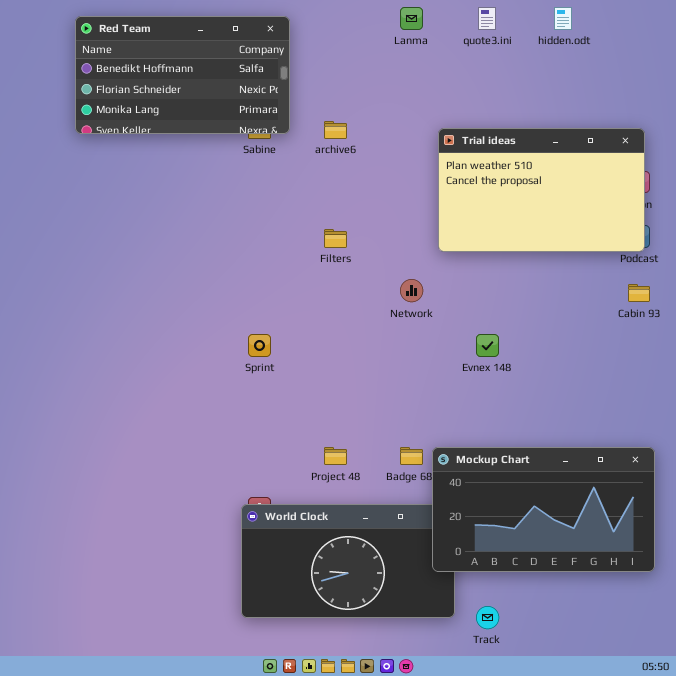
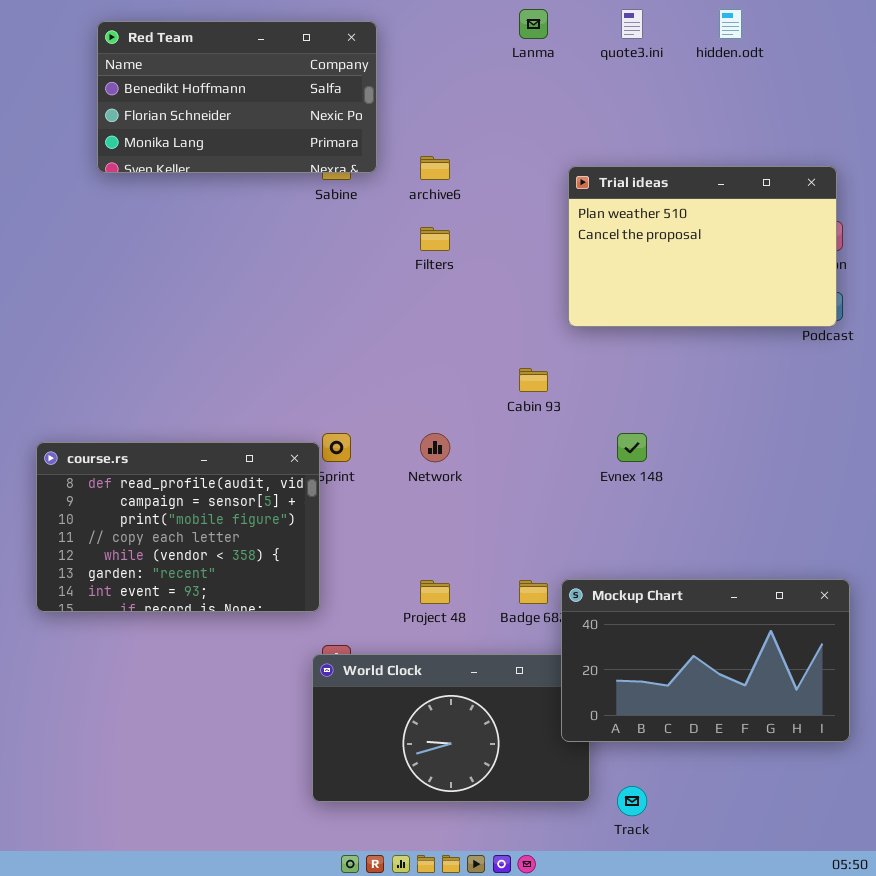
Filters: [324,229,347,248] -> [420,227,450,251], moved
Network: [400,279,423,302] -> [420,433,450,462], moved
Cabin 93: [628,284,650,302] -> [519,368,548,392], moved
course.rs: none -> [36,442,320,612], opened

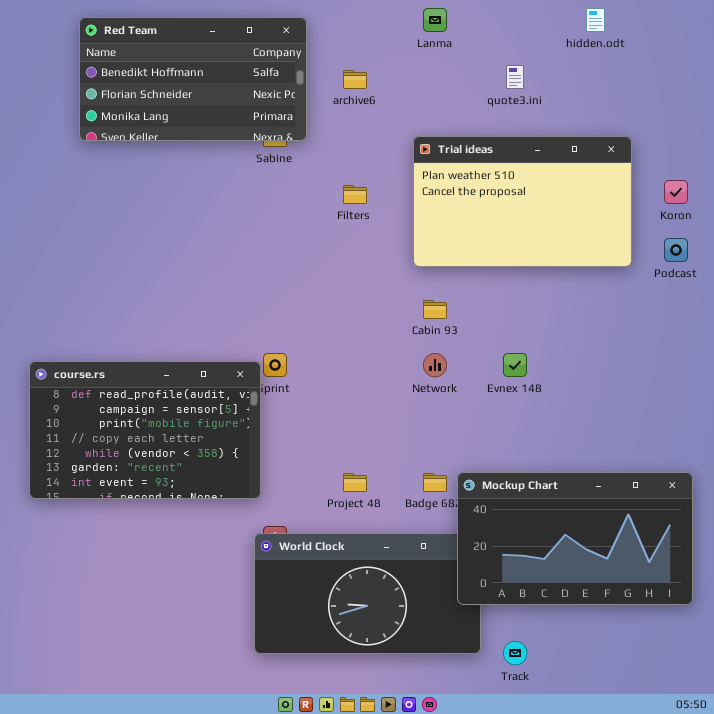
quote3.ini: [621,9,643,39] -> [506,65,524,89], moved
archive6: [420,156,450,180] -> [343,70,367,89], moved
Trial ideas: [568,166,837,327] -> [413,136,632,267], moved
Network: [420,433,450,462] -> [423,353,447,377], moved

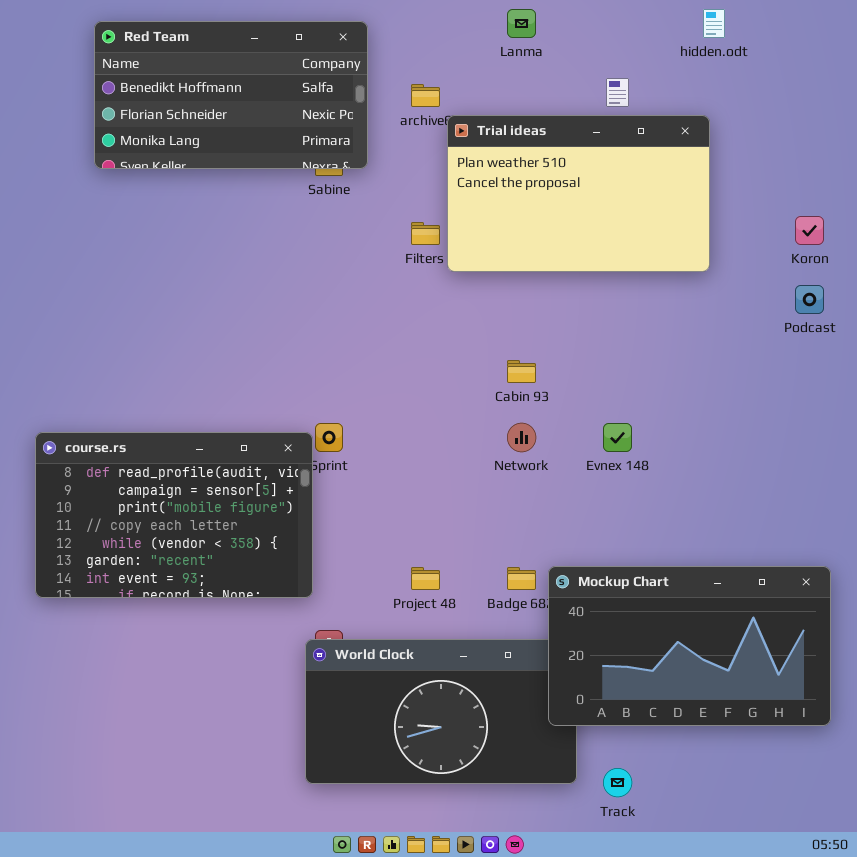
Trial ideas: [413,136,632,267] -> [447,115,710,272], moved

